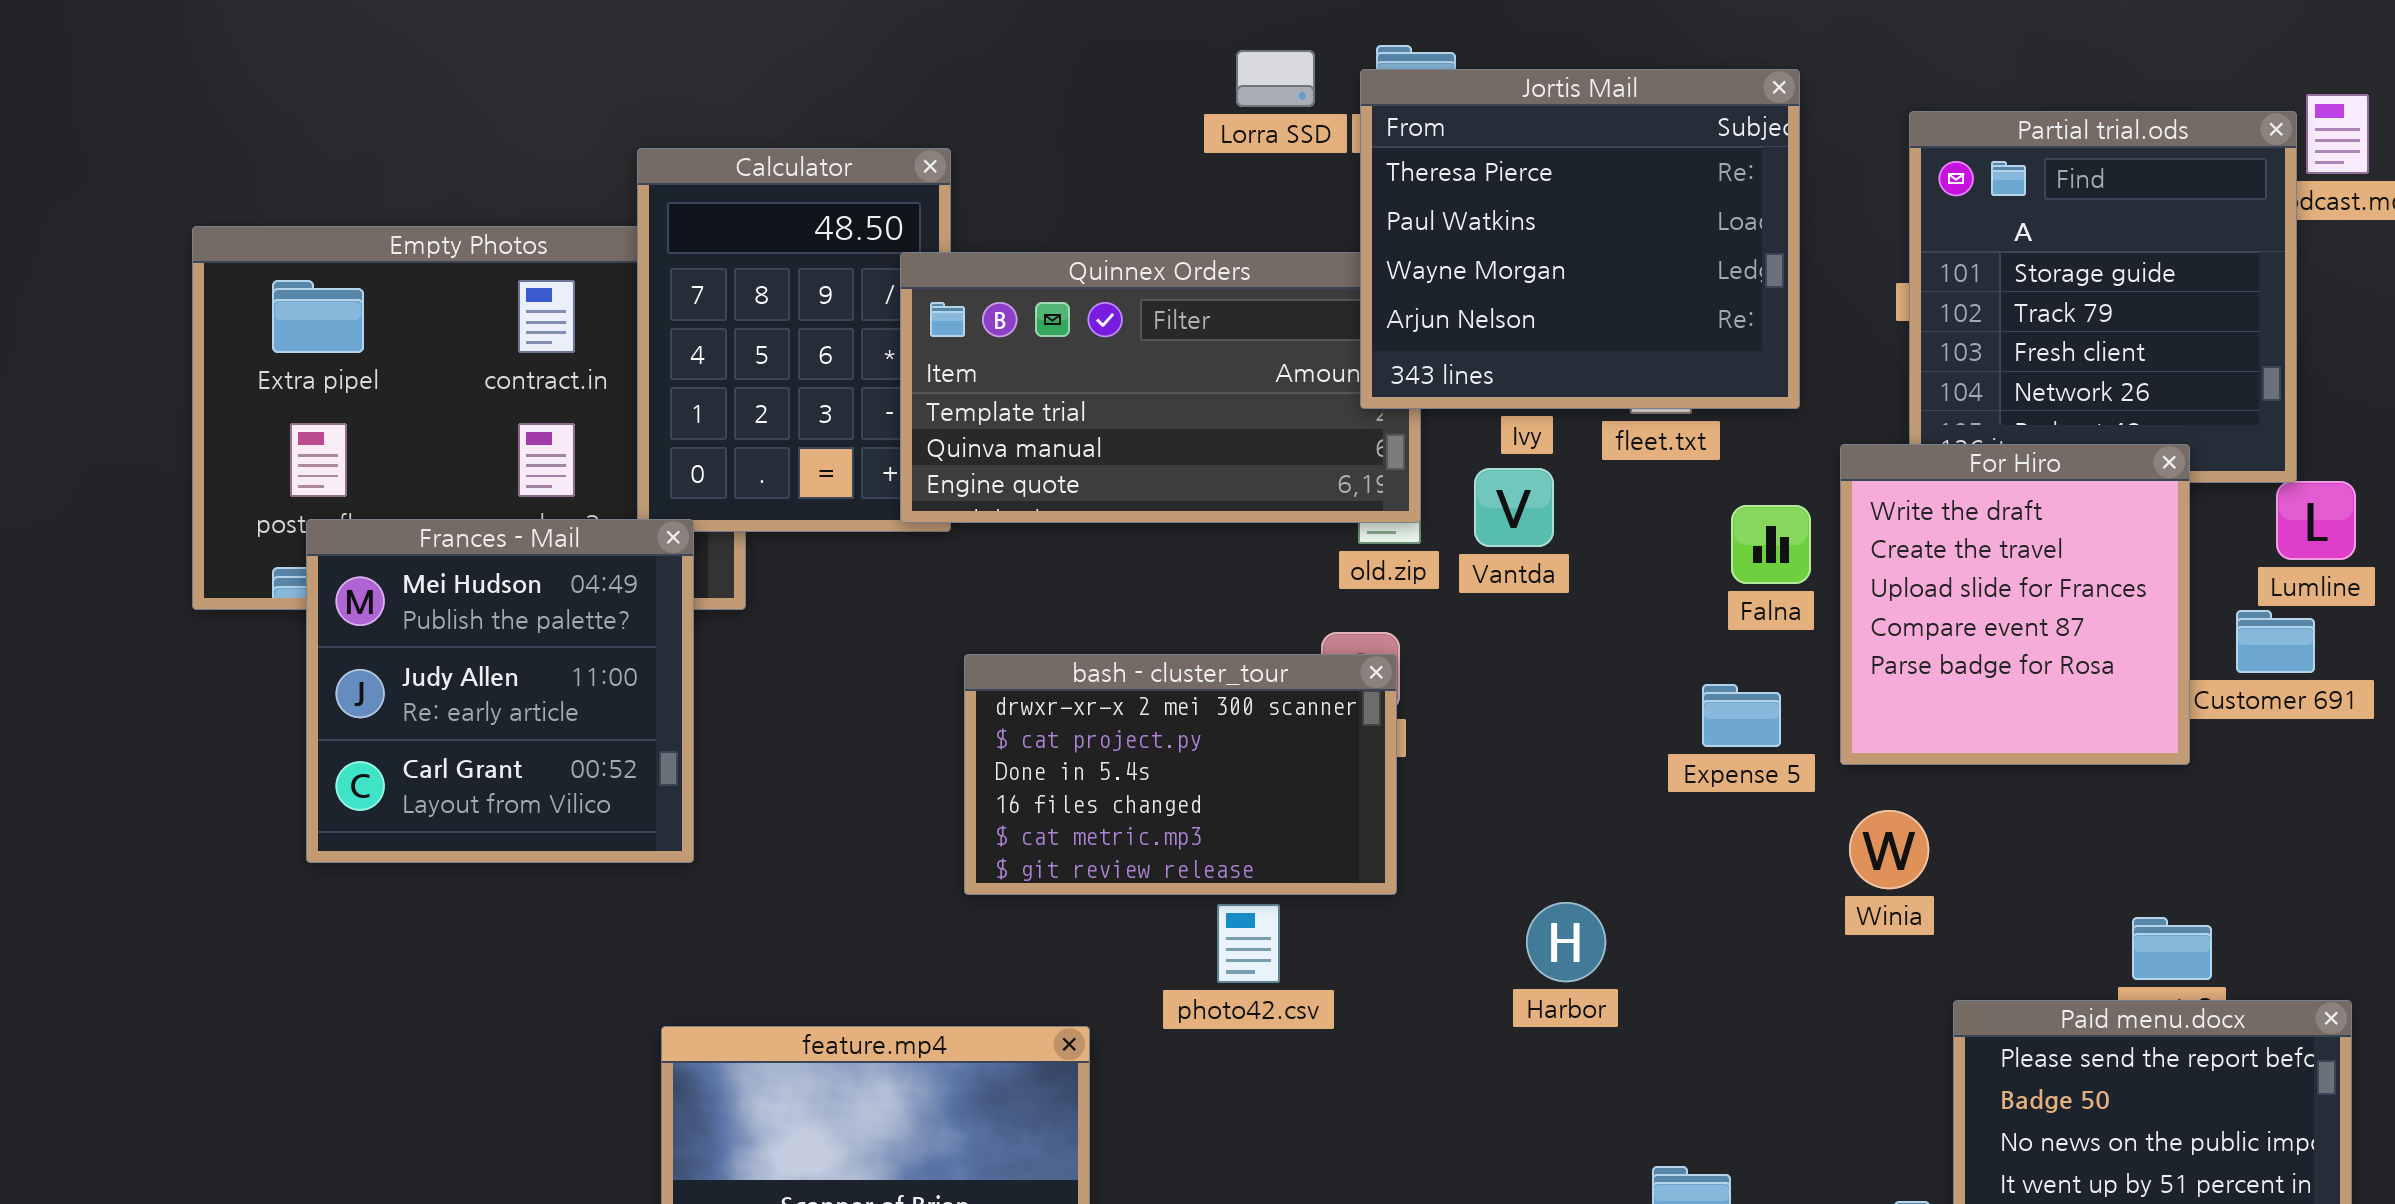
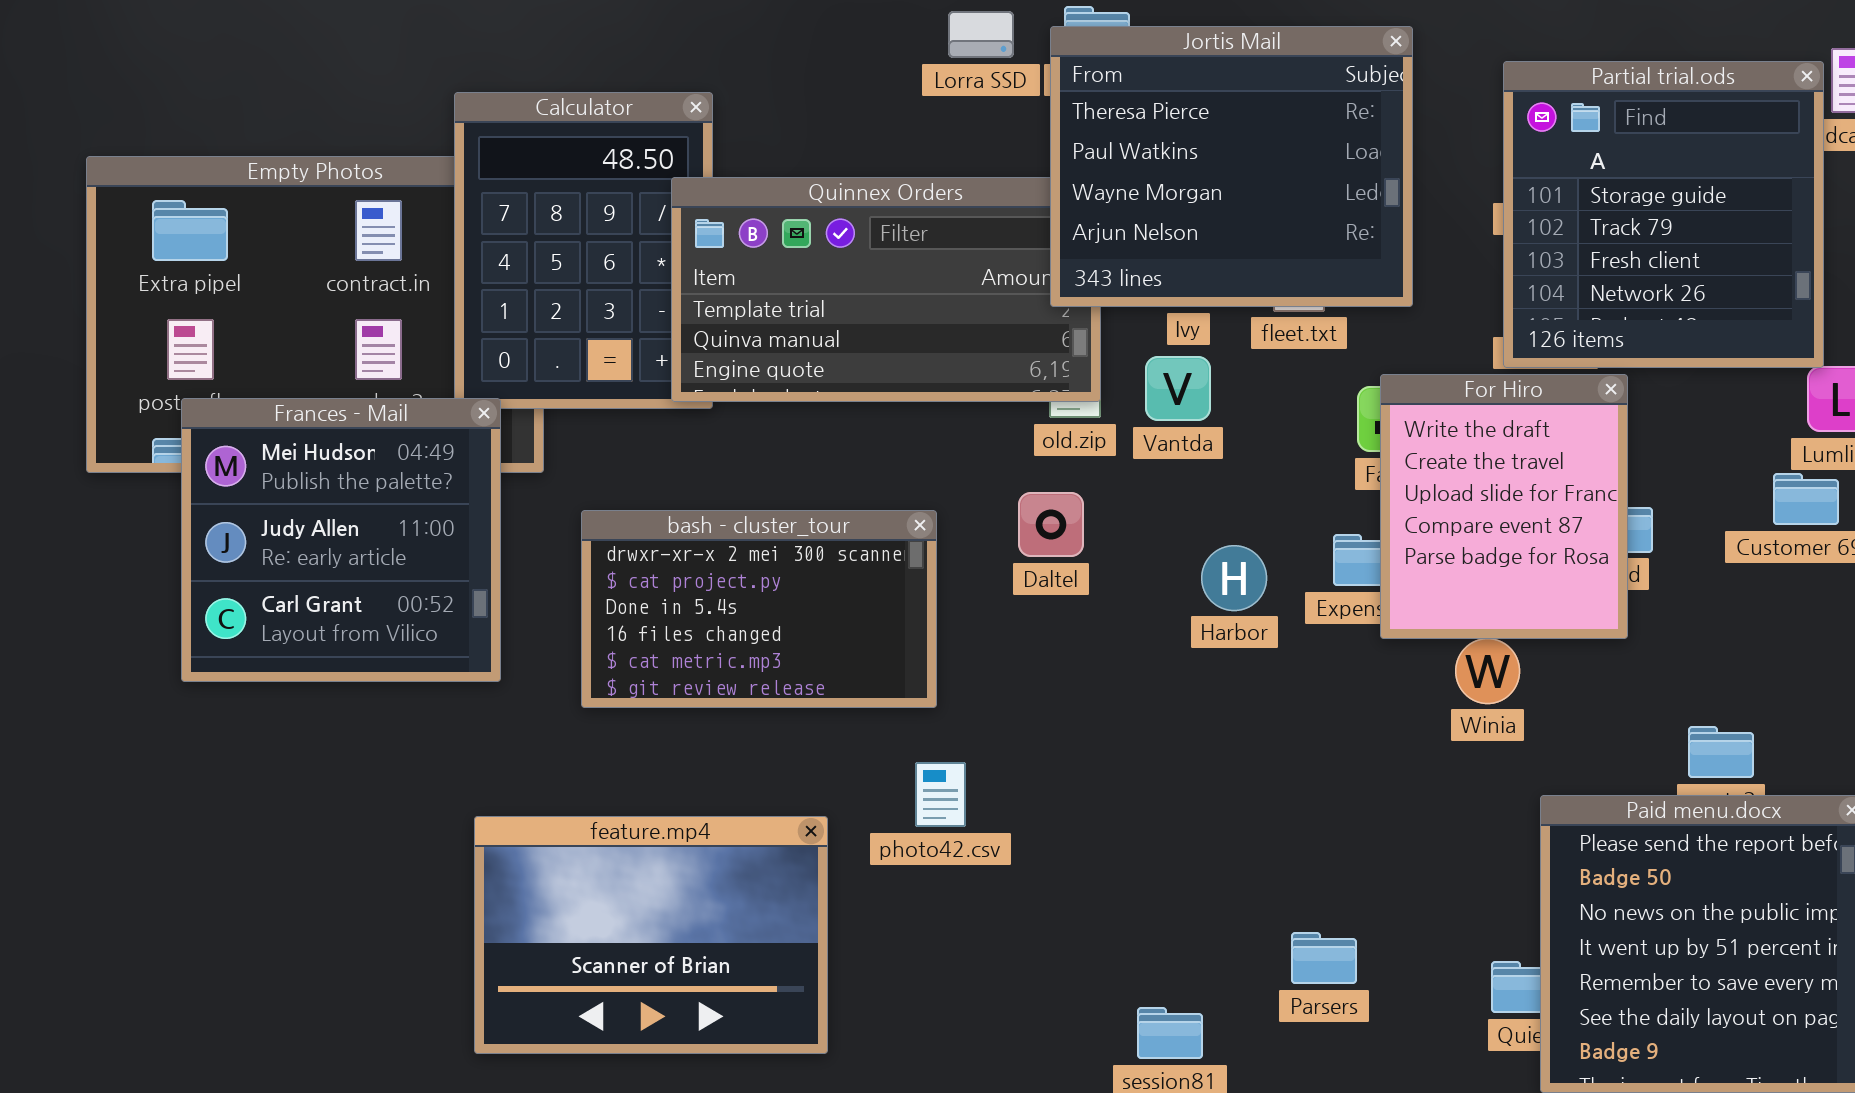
For Hiro: [1840,444,2190,765] -> [1380,374,1628,639], moved, resized
bash - cluster_tour: [964,654,1397,895] -> [581,510,937,708], moved
Harbor: [1526,902,1606,982] -> [1201,545,1267,611], moved
photo42.csv: [1217,904,1280,983] -> [915,762,966,827], moved

